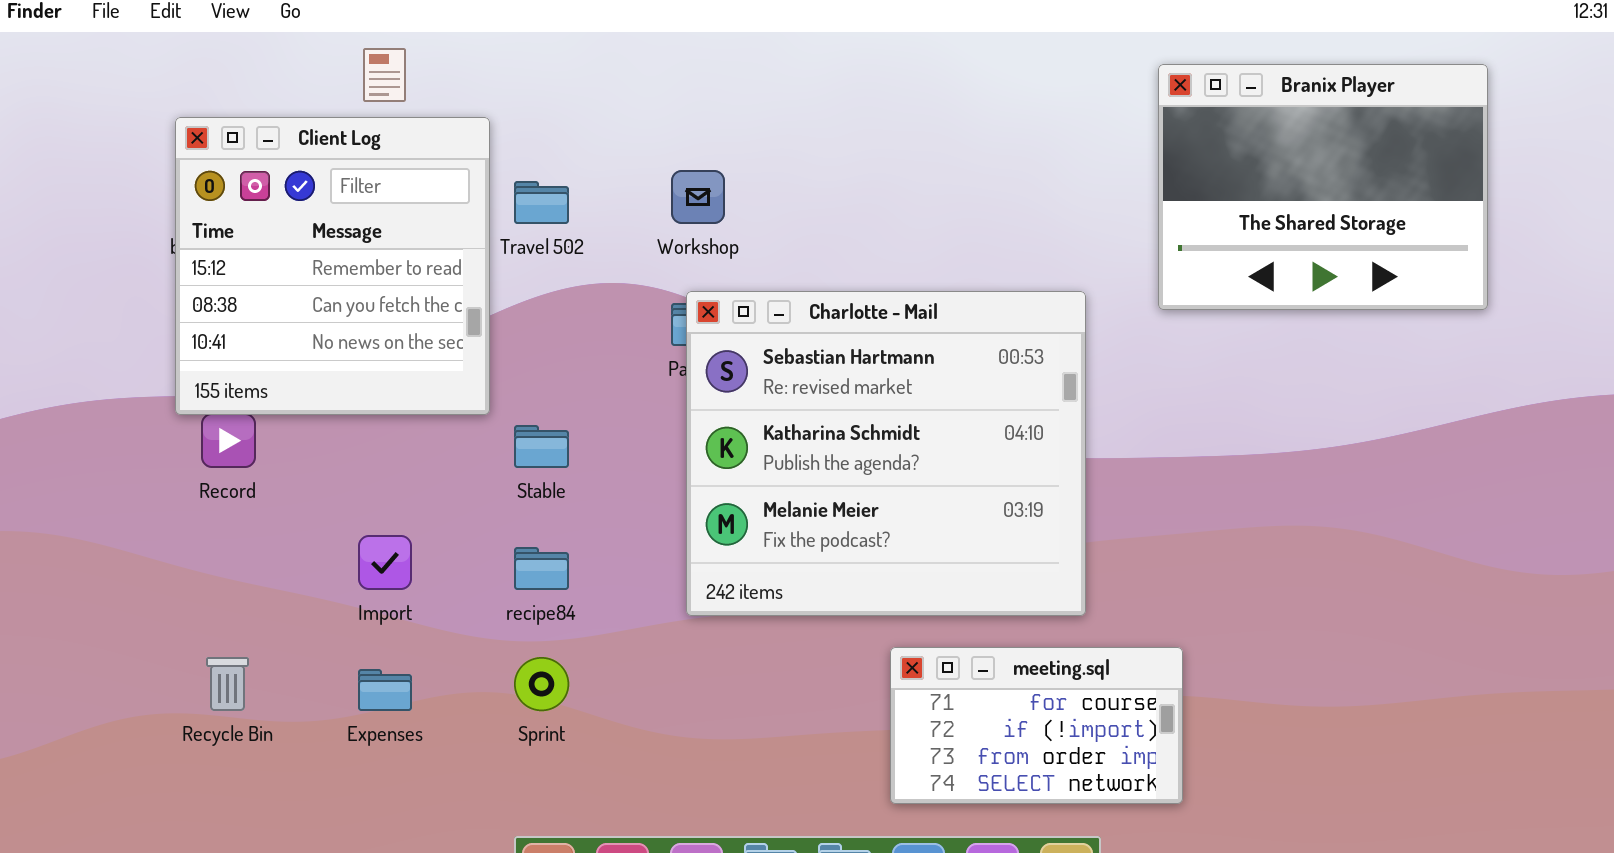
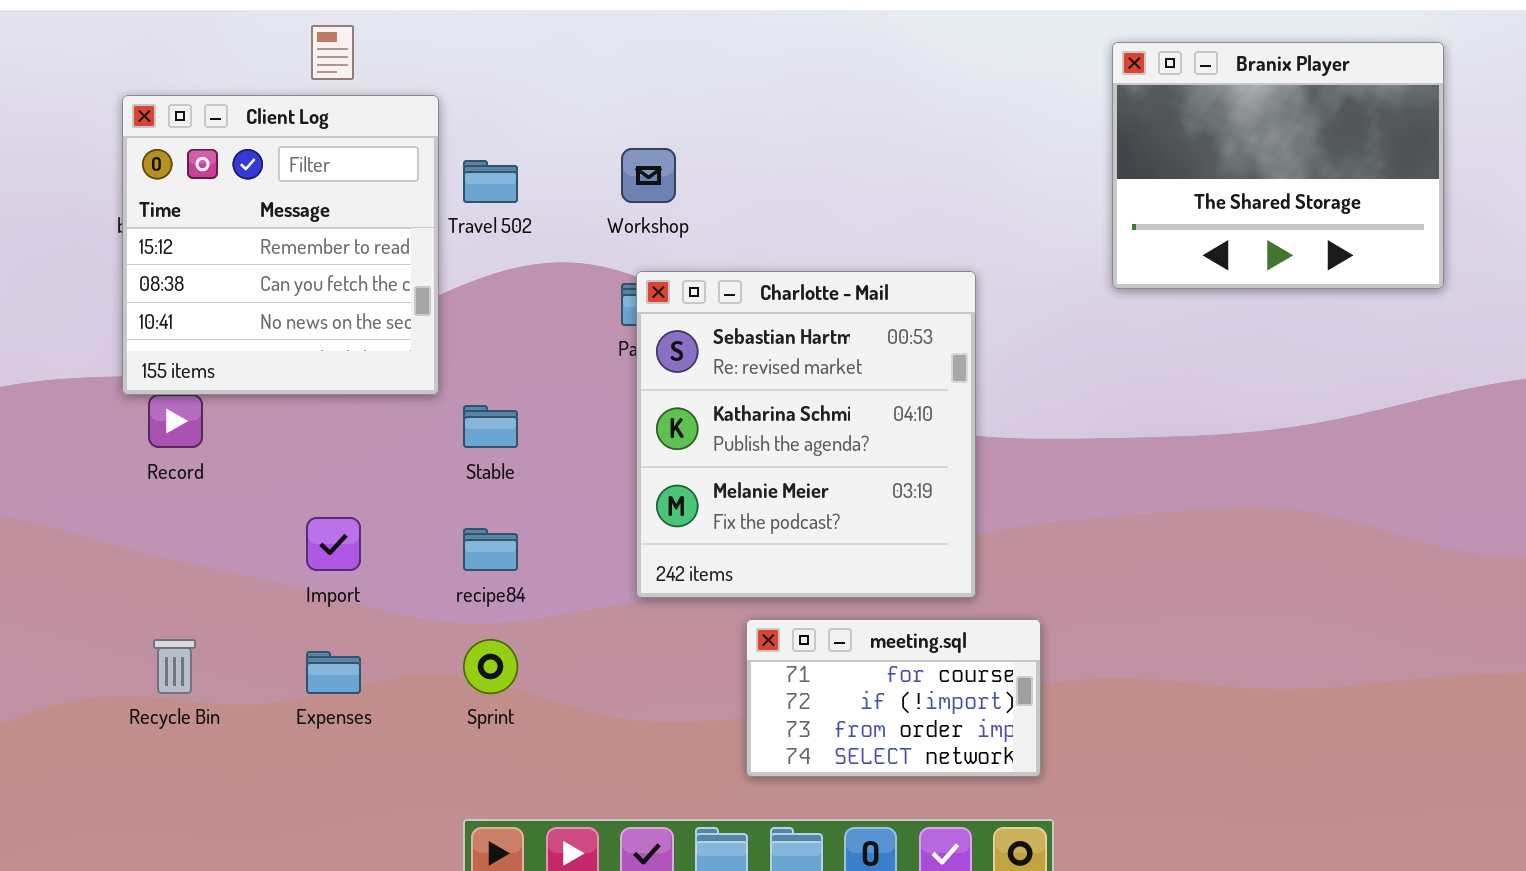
Charlotte - Mail: [686,291,1086,616] -> [636,271,976,598], resized
meeting.sql: [890,647,1183,804] -> [746,619,1041,777], moved

